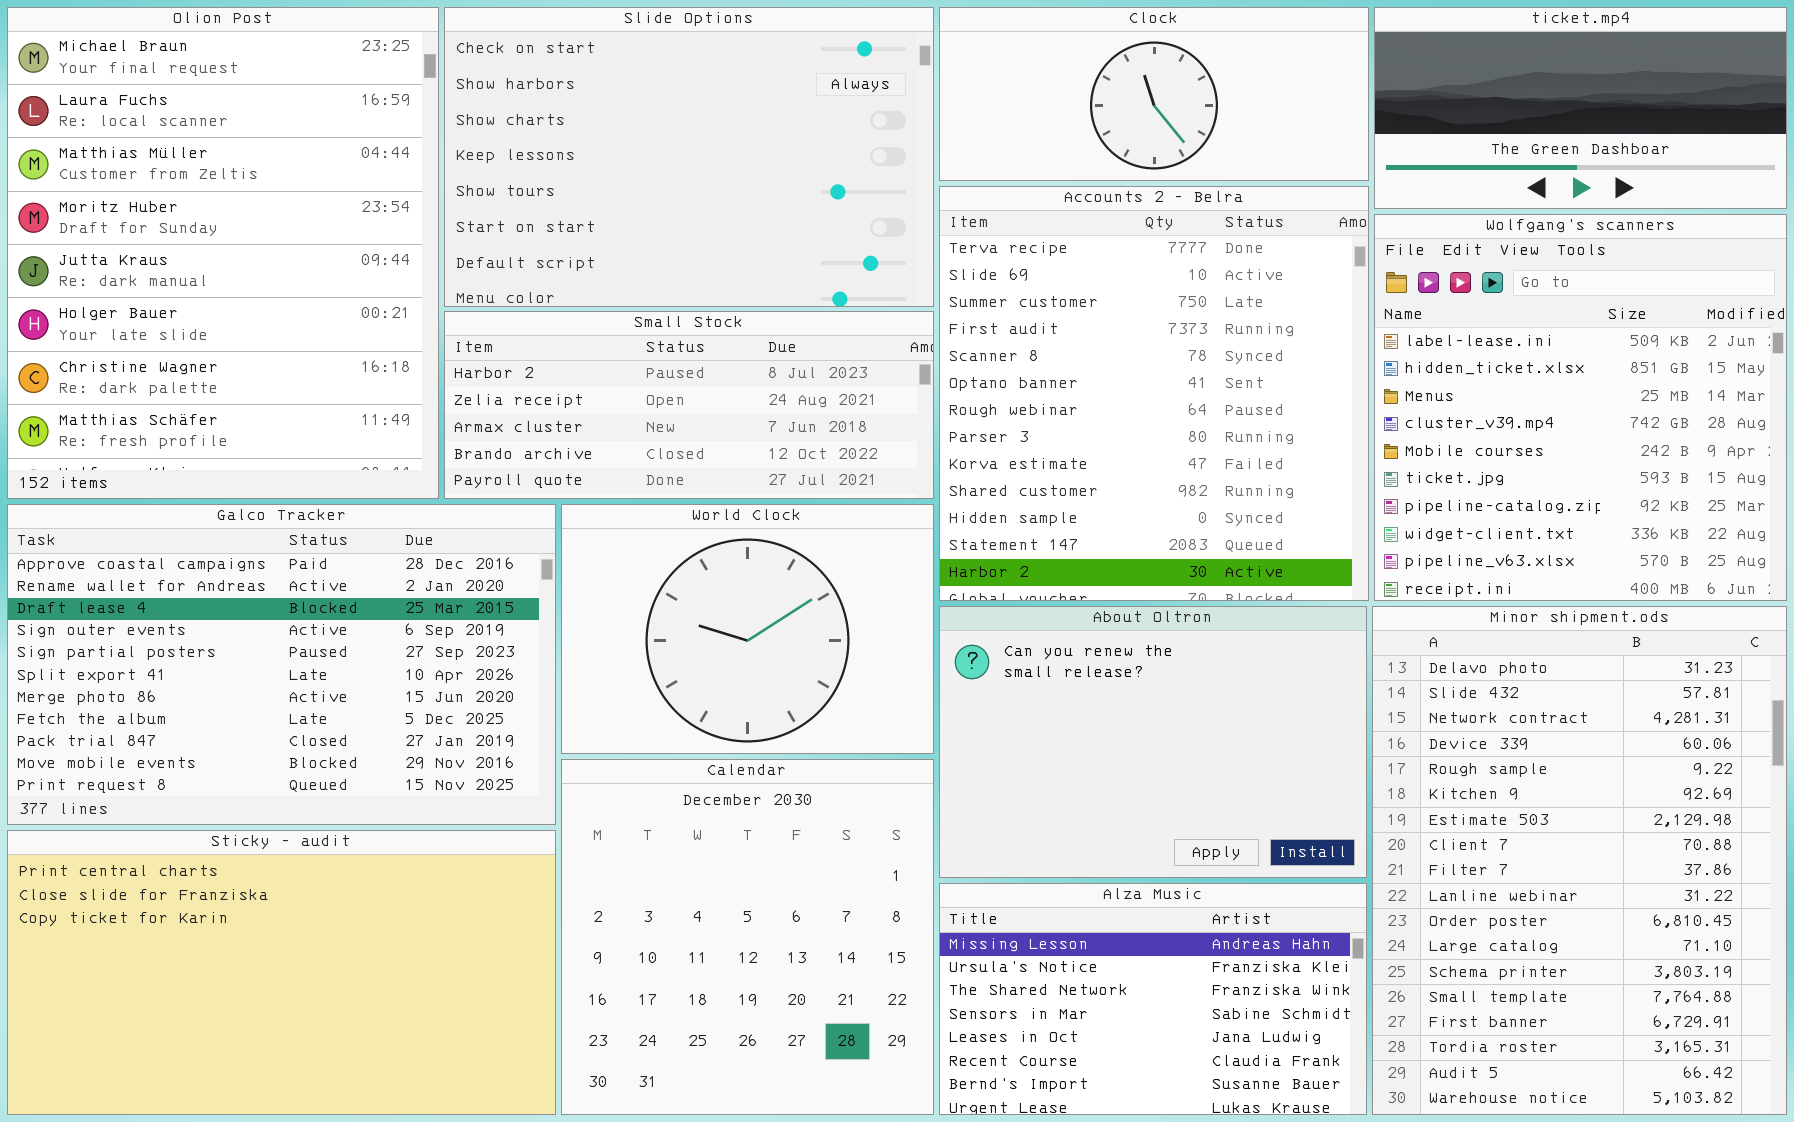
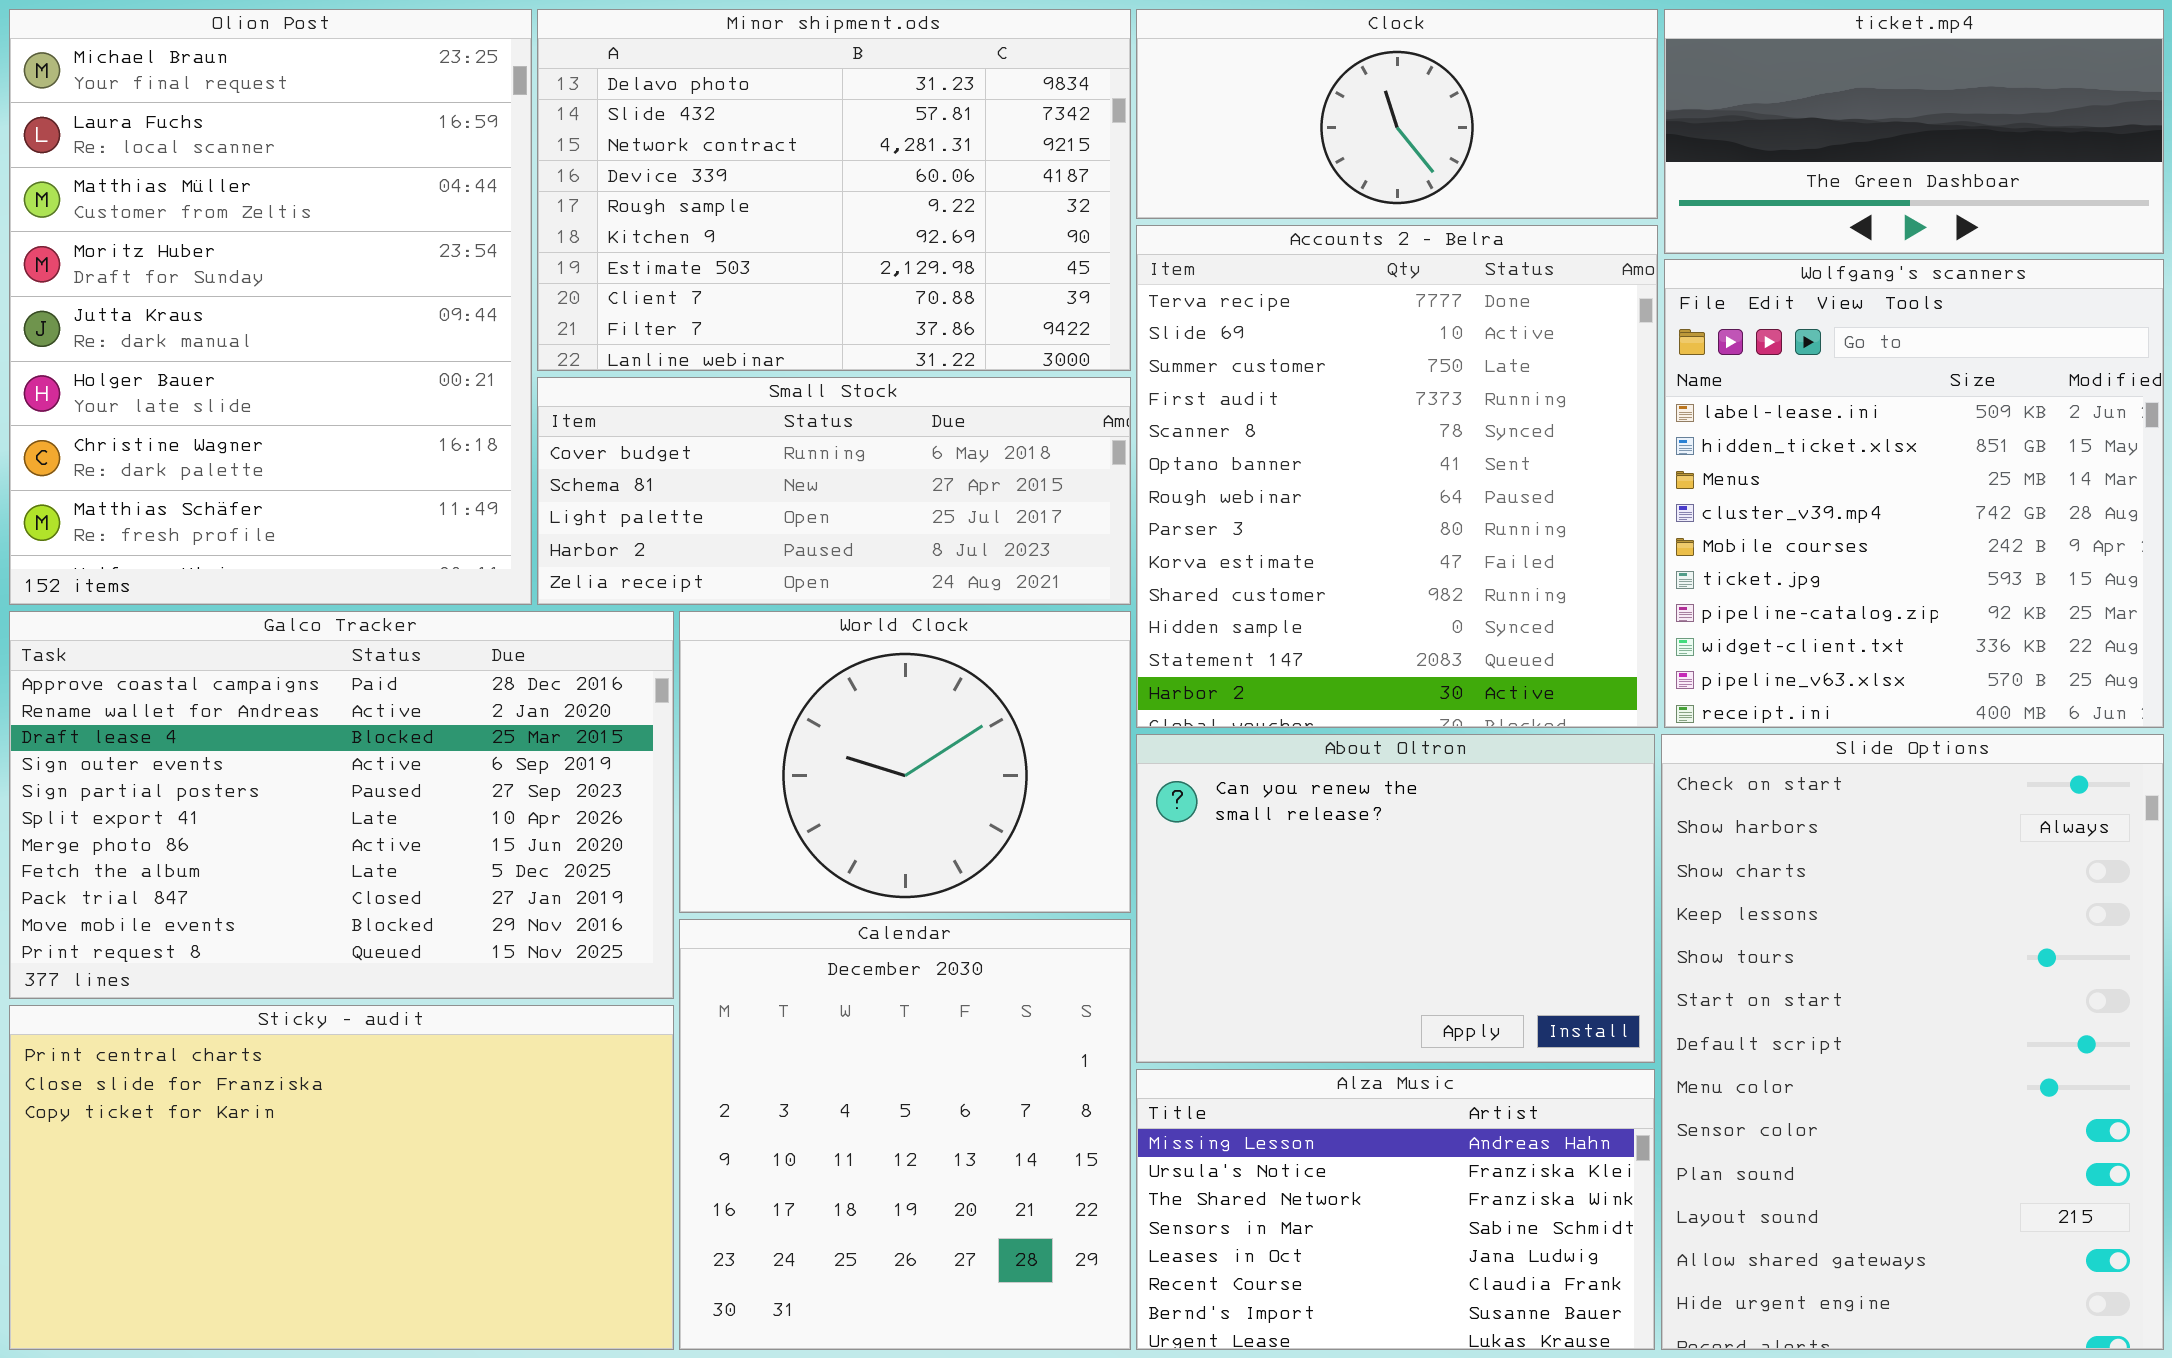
Slide Options: [444,7,934,307] -> [1661,734,2164,1350], moved, resized
Small Stock: [444,311,934,499] -> [537,377,1131,605], scrolled up 3 rows
Minor shipment.ods: [1372,606,1787,1115] -> [537,9,1131,371], moved, resized

